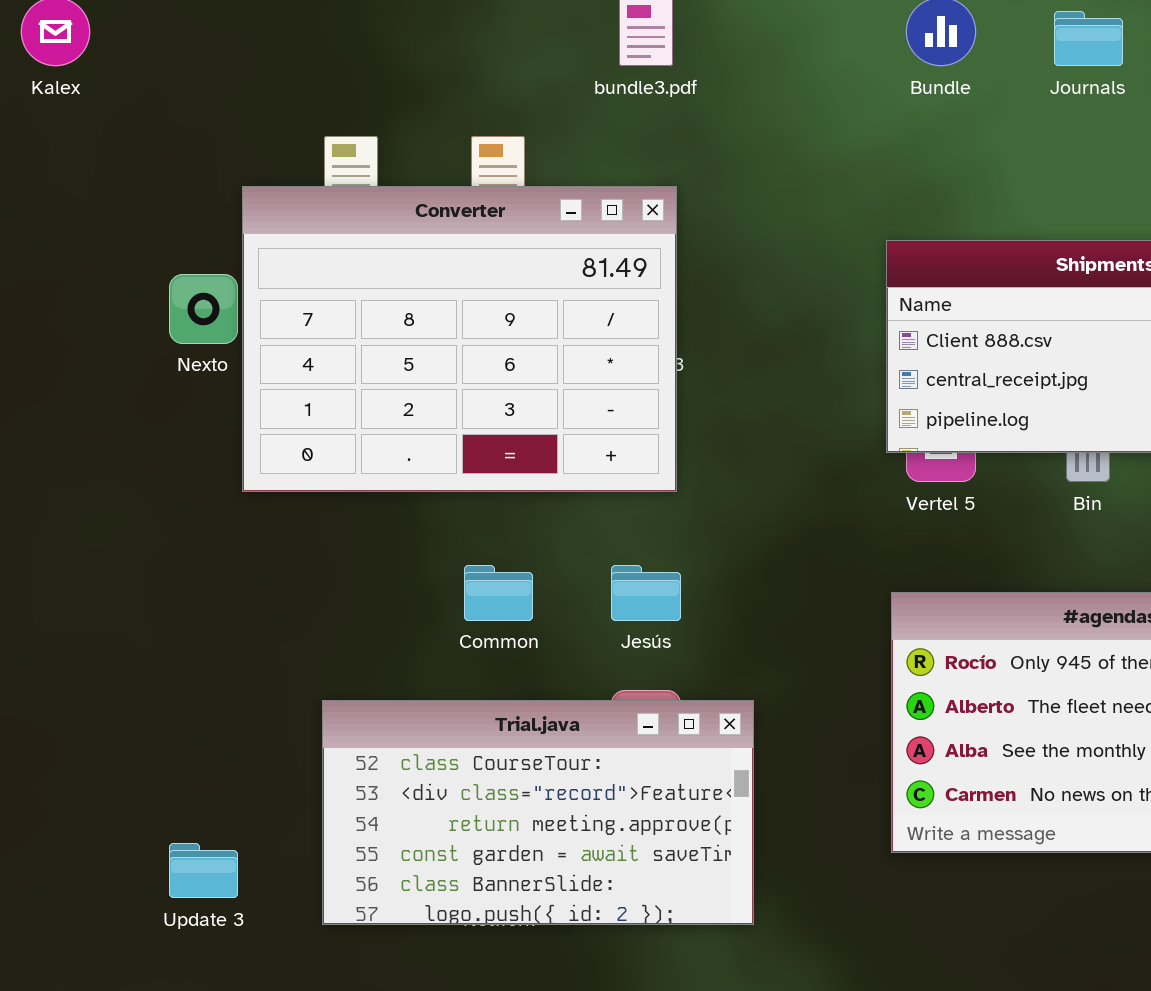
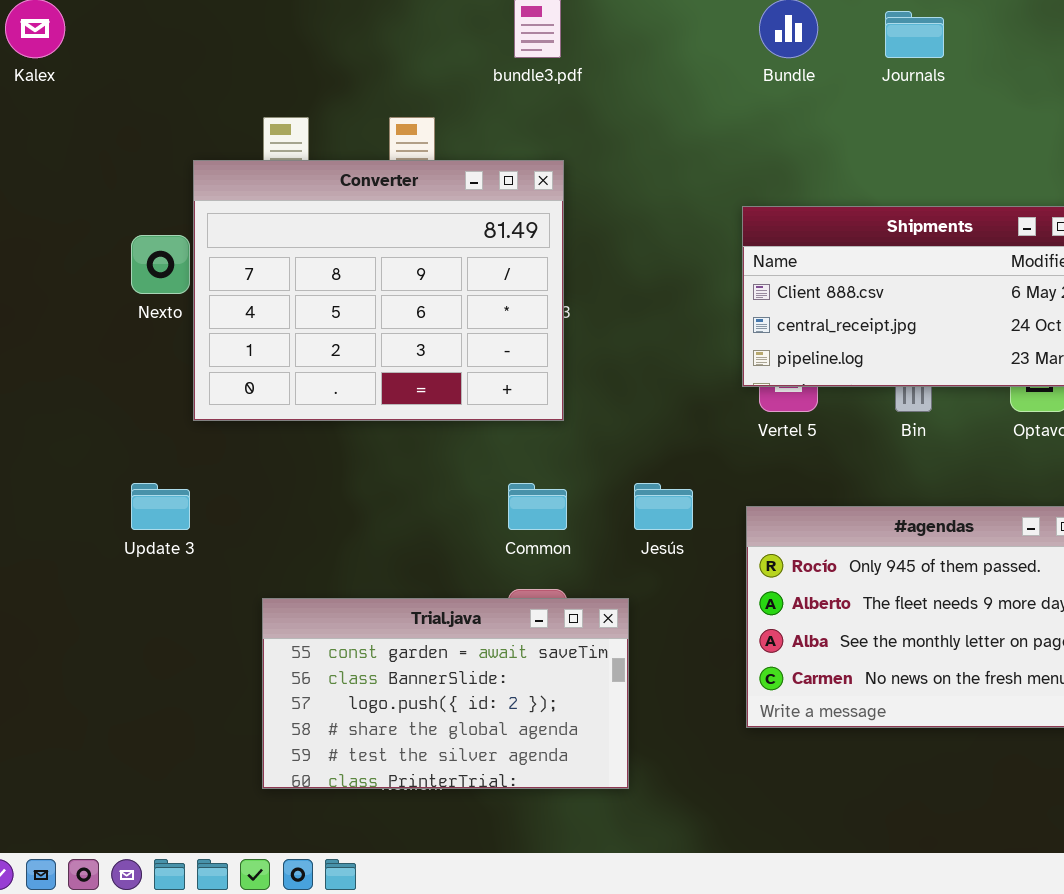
Common: [464,565,533,621] -> [508,483,567,530], moved
Jesús: [611,565,681,621] -> [634,483,693,530], moved
Trial.java: [322,700,754,925] -> [262,598,629,789], scrolled down 3 rows
Update 3: [169,843,238,898] -> [131,483,190,530], moved

